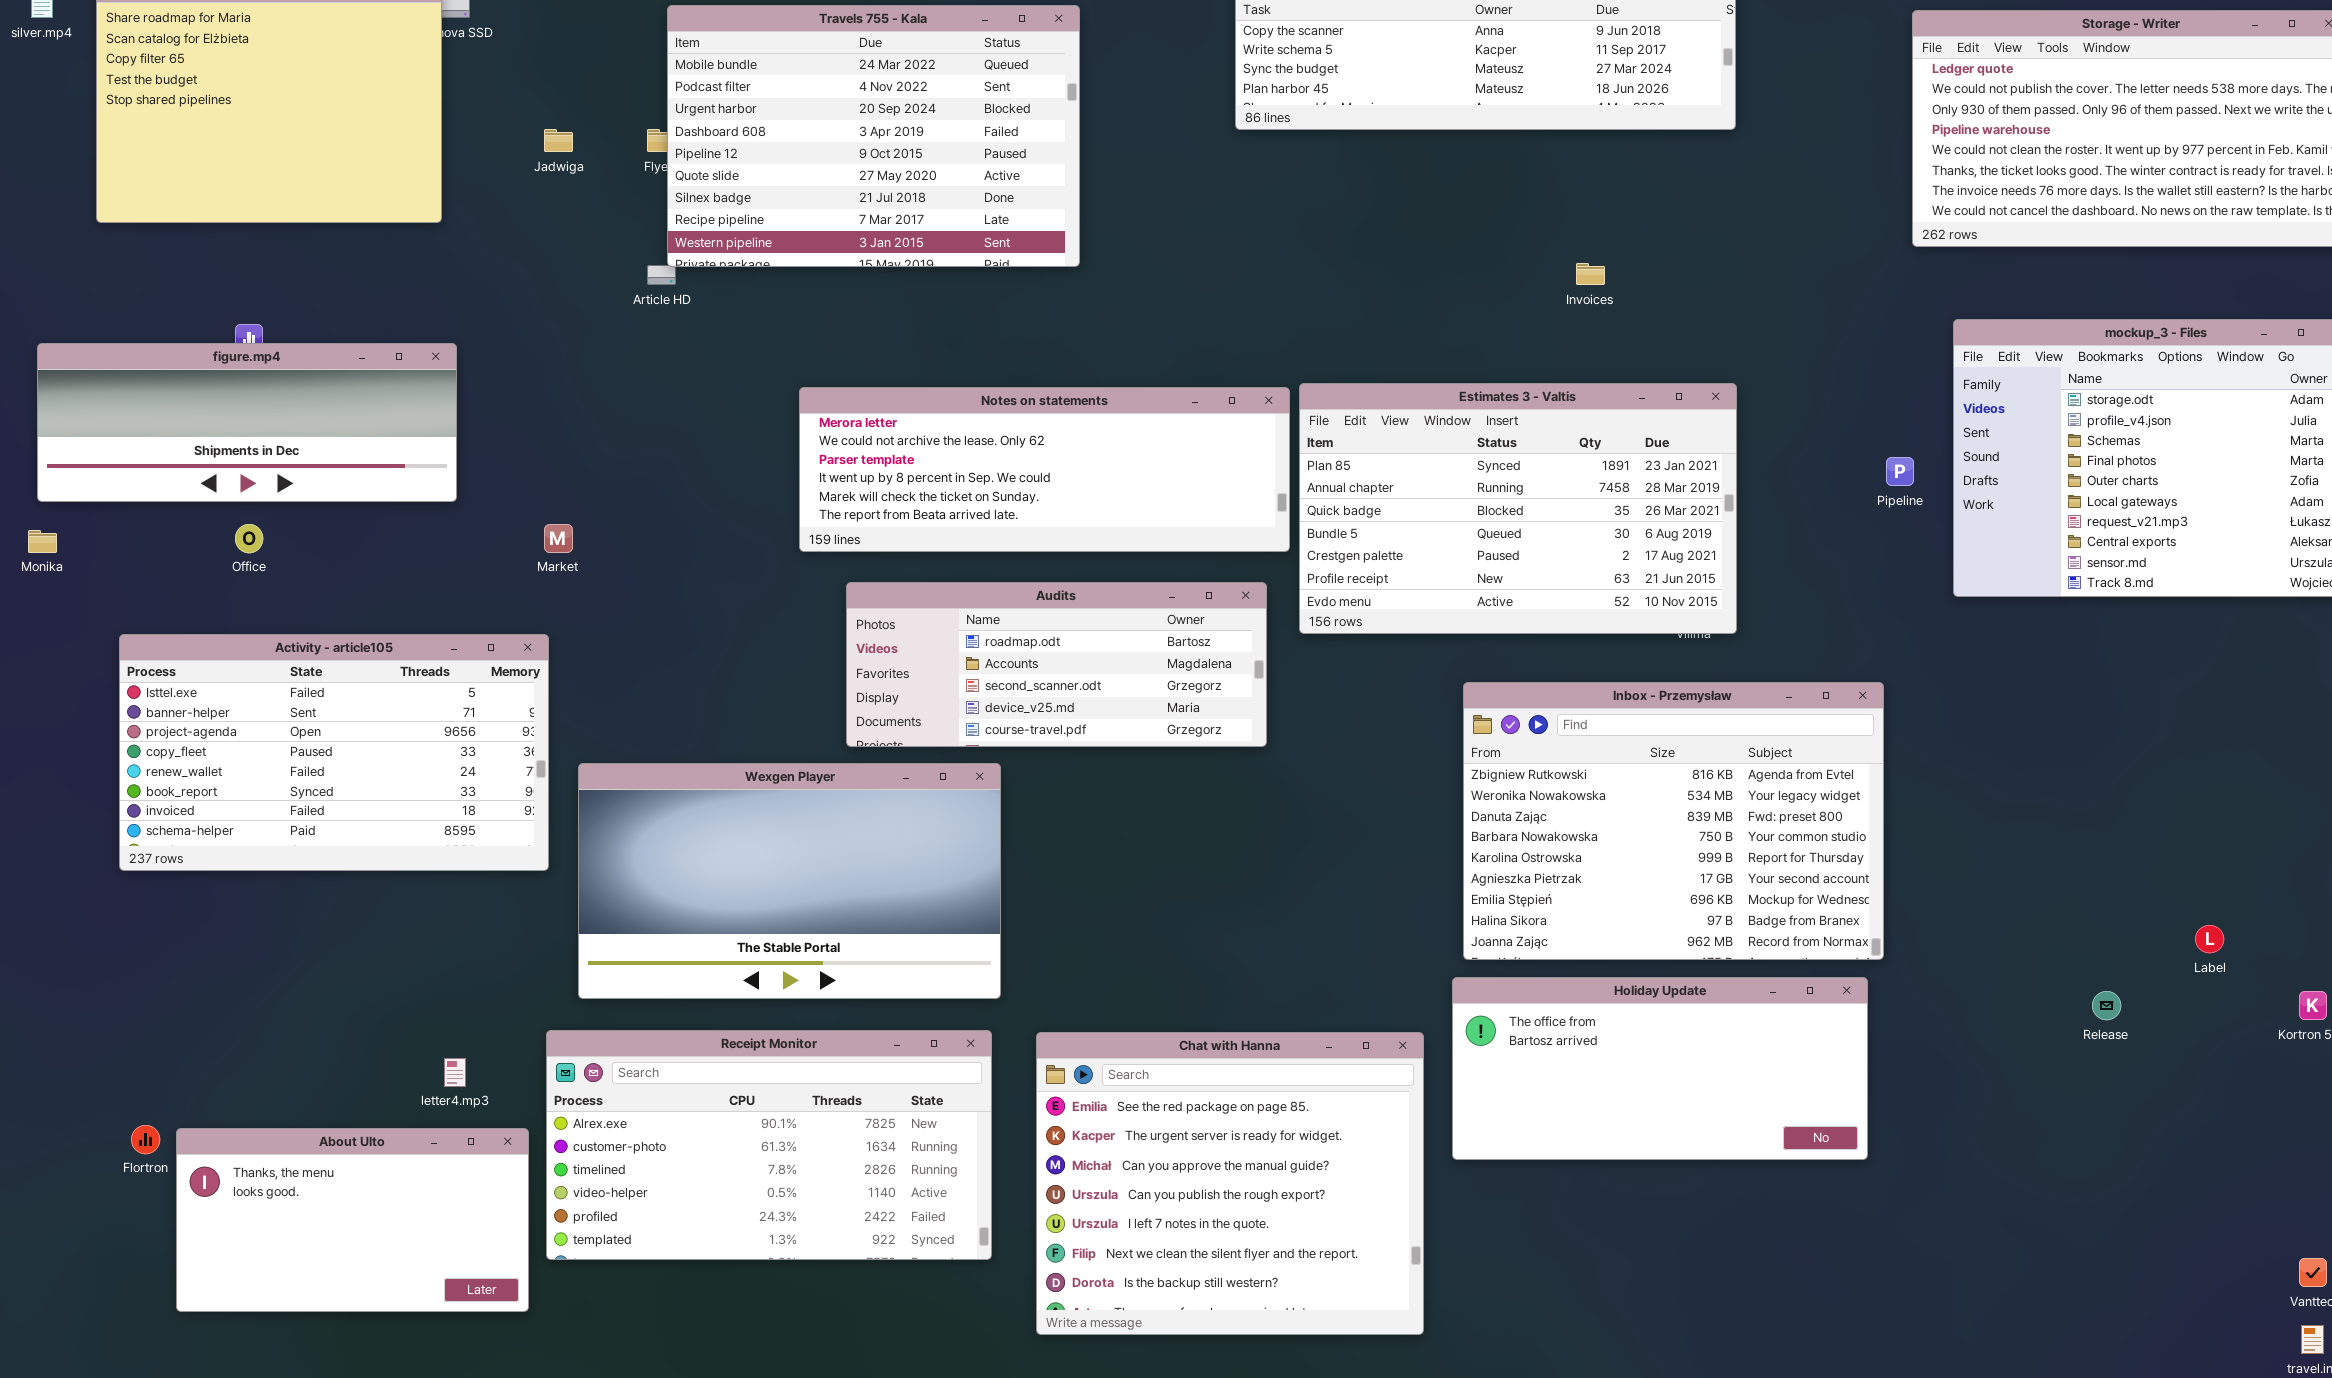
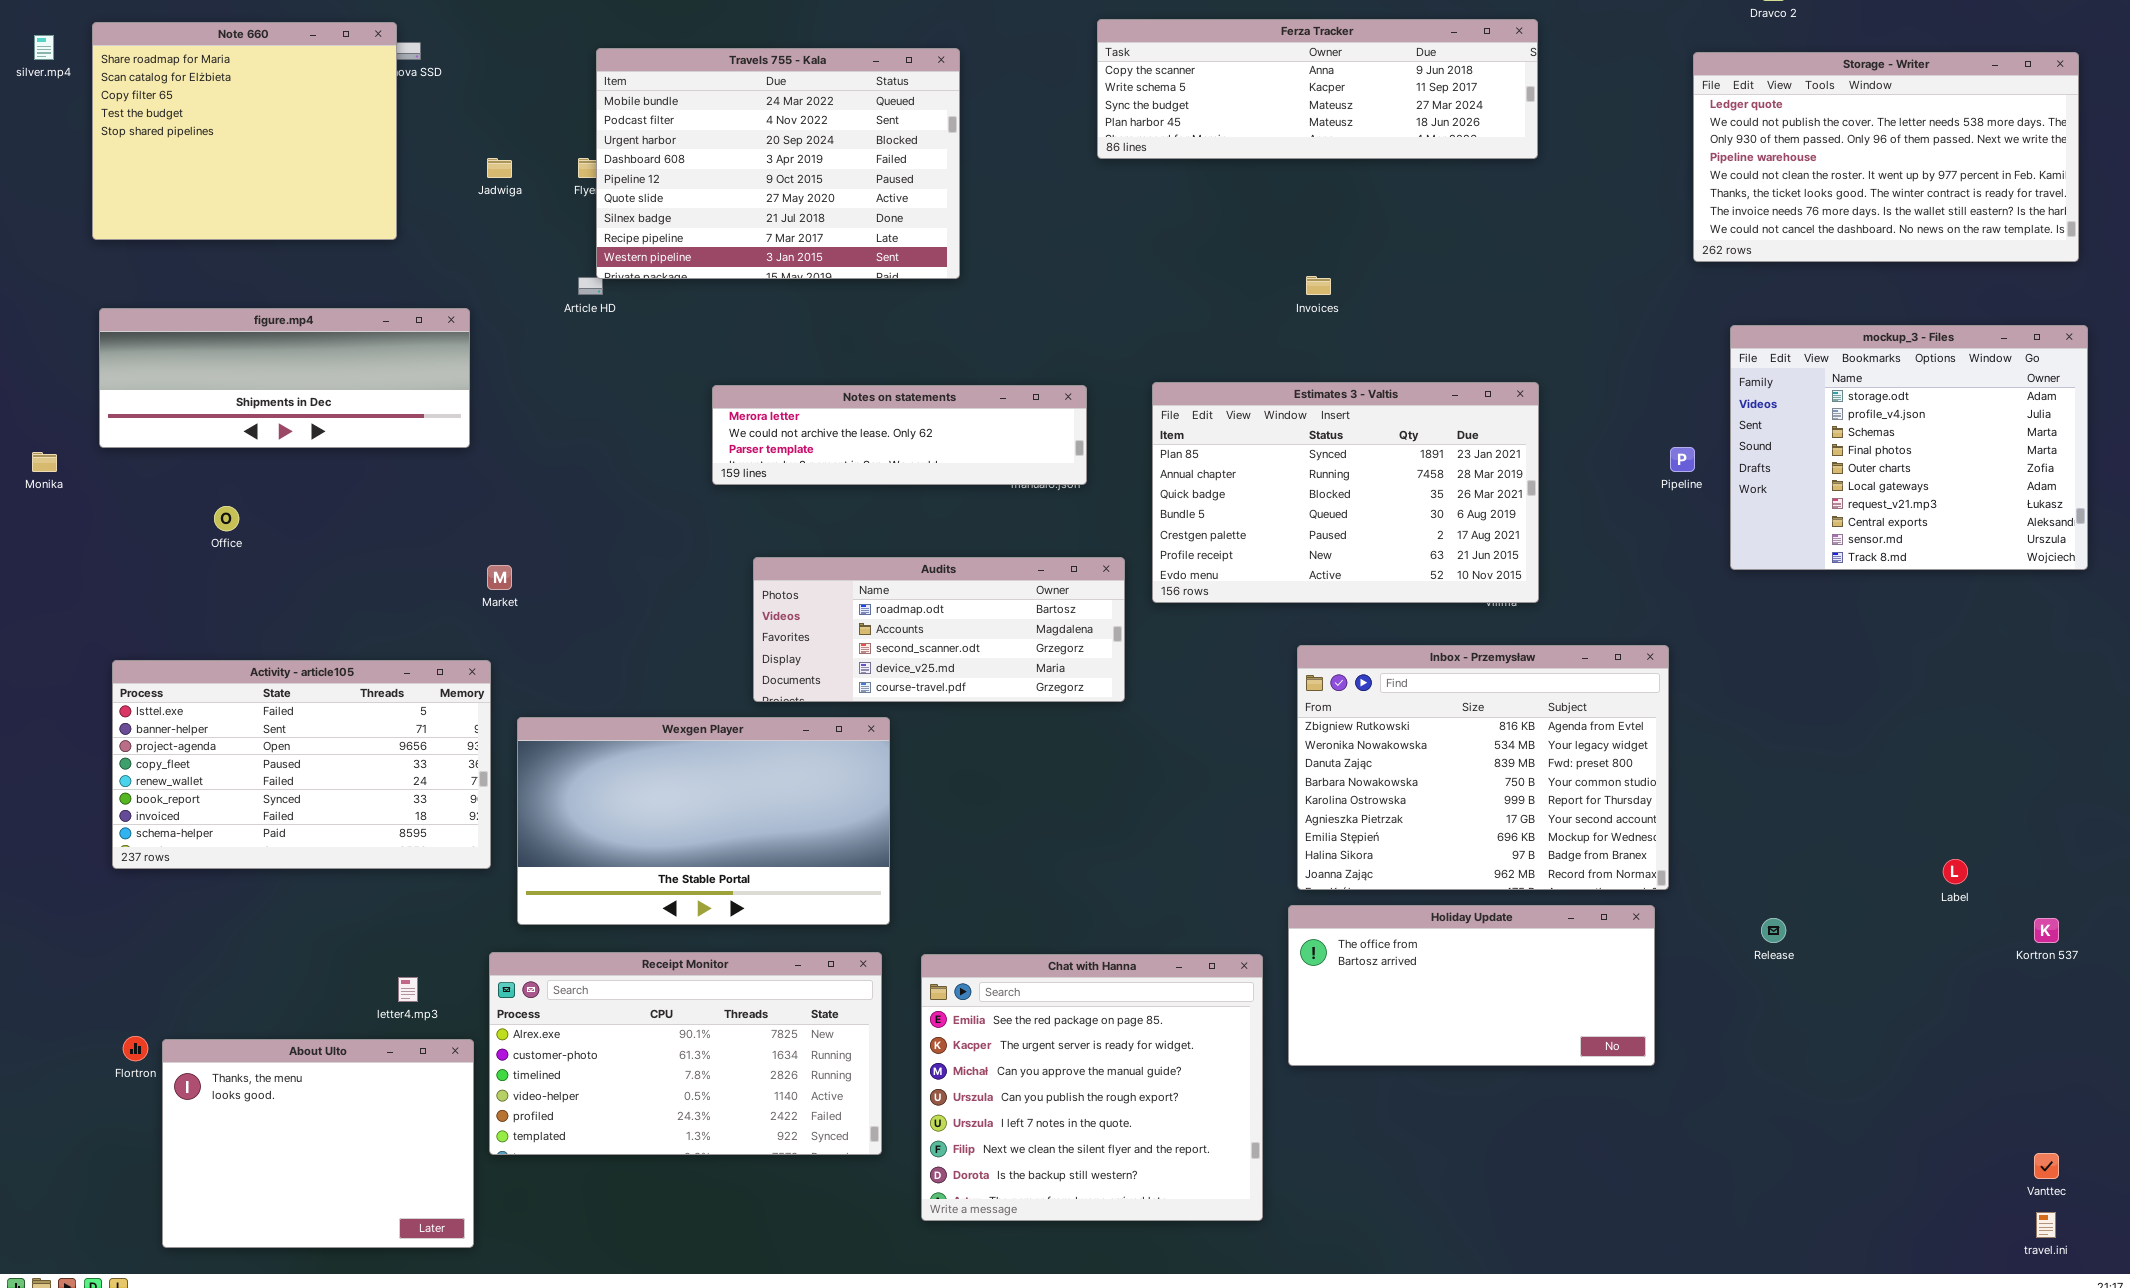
Invoices: [1576,263,1605,285] -> [1306,276,1331,295], moved
figure.mp4: [37,343,457,502] -> [99,308,470,448], moved
Notes on statements: [799,387,1290,552] -> [712,385,1087,485], resized
Market: [544,524,573,553] -> [487,565,512,590], moved
Monika: [28,530,57,553] -> [32,452,57,472], moved
Activity - article105: [119,634,549,871] -> [112,660,491,869], moved
Release: [2092,991,2121,1020] -> [1761,918,1786,943], moved
About Ulto: [176,1128,529,1312] -> [162,1039,474,1248], resized

